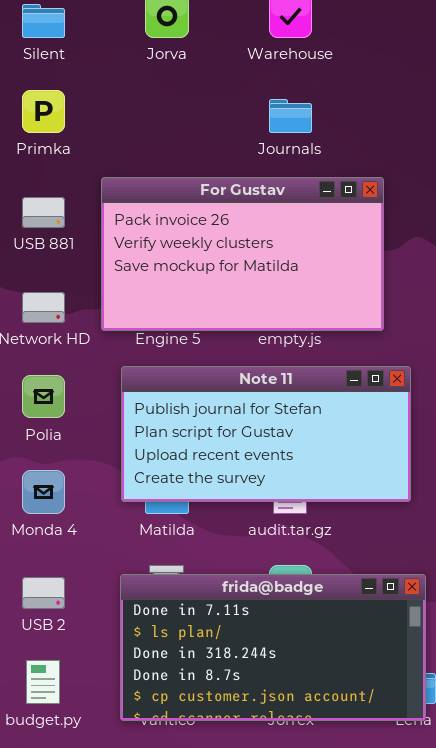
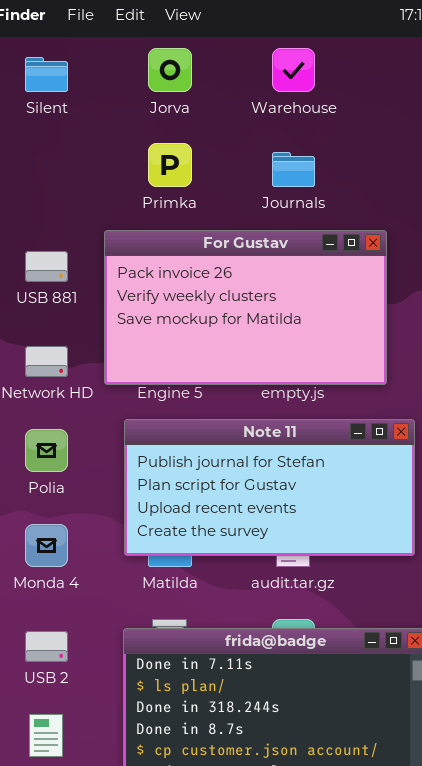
Primka: [22,90,65,133] -> [148,143,192,187], moved

